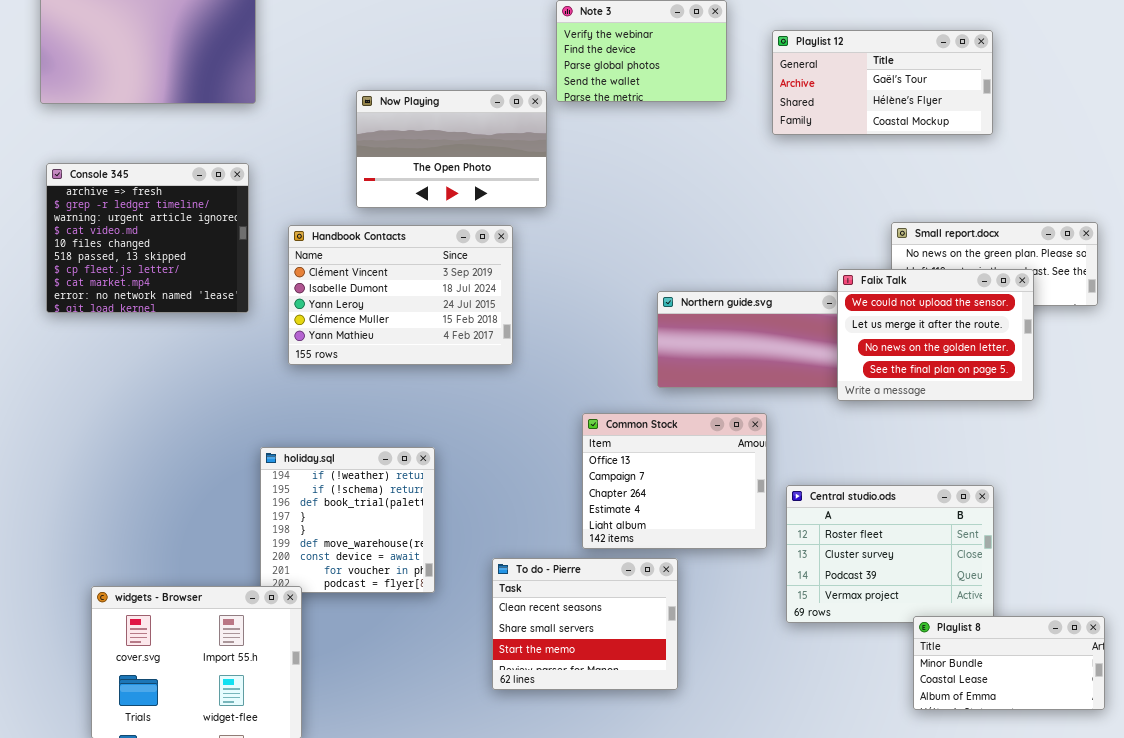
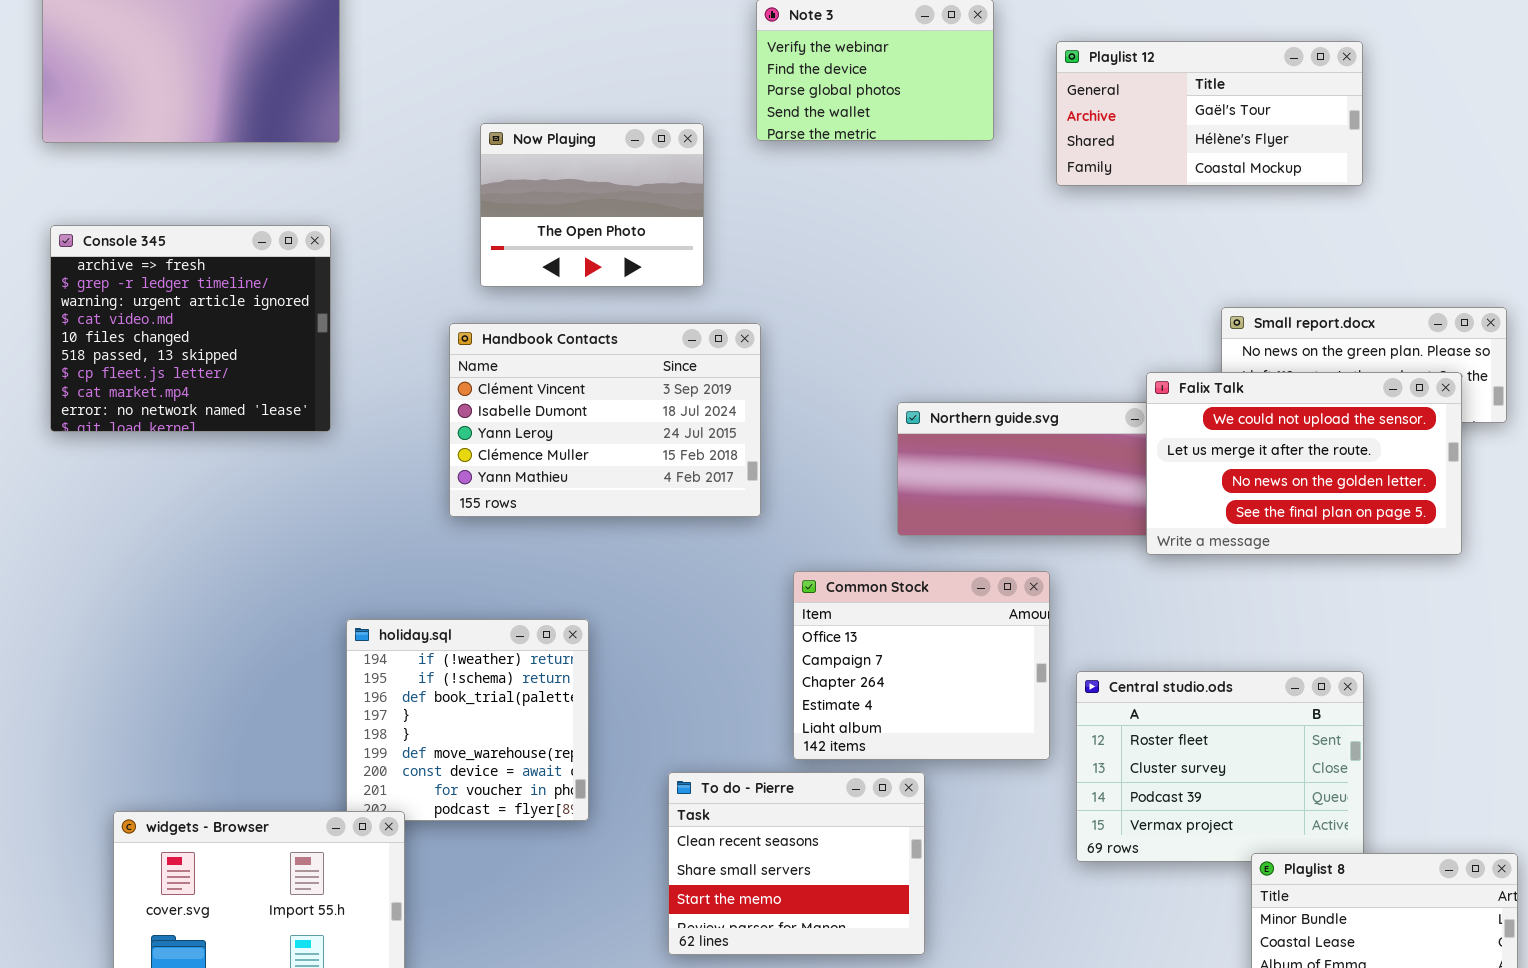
Now Playing: [356,90,547,208] -> [480,123,704,287], resized
Handbook Contacts: [288,225,513,365] -> [449,323,761,517], moved
Falix Talk: [837,269,1034,401] -> [1146,372,1462,555], resized

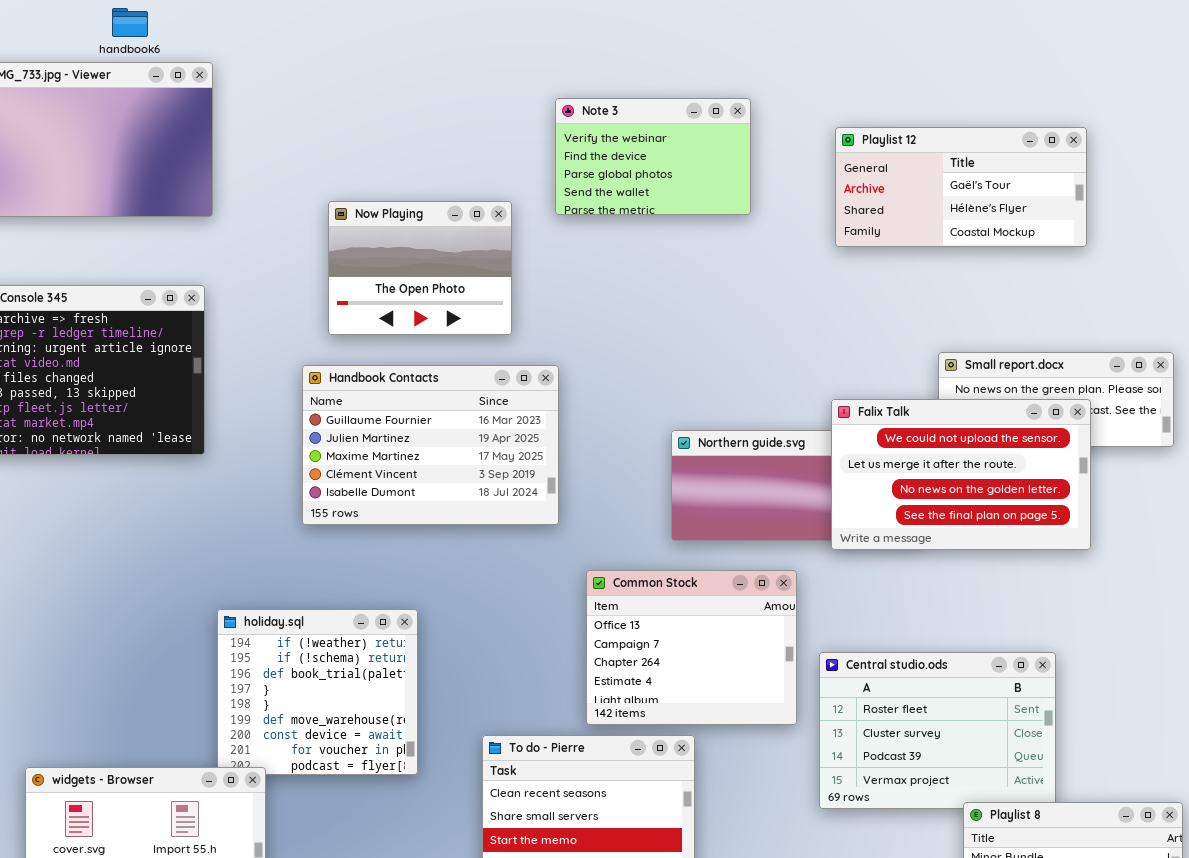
Playlist 12: [1056,41,1363,186] -> [835,127,1087,247], moved
Handbook Contacts: [449,323,761,517] -> [302,365,559,525], scrolled up 3 rows
Falix Talk: [1146,372,1462,555] -> [831,399,1091,550], moved

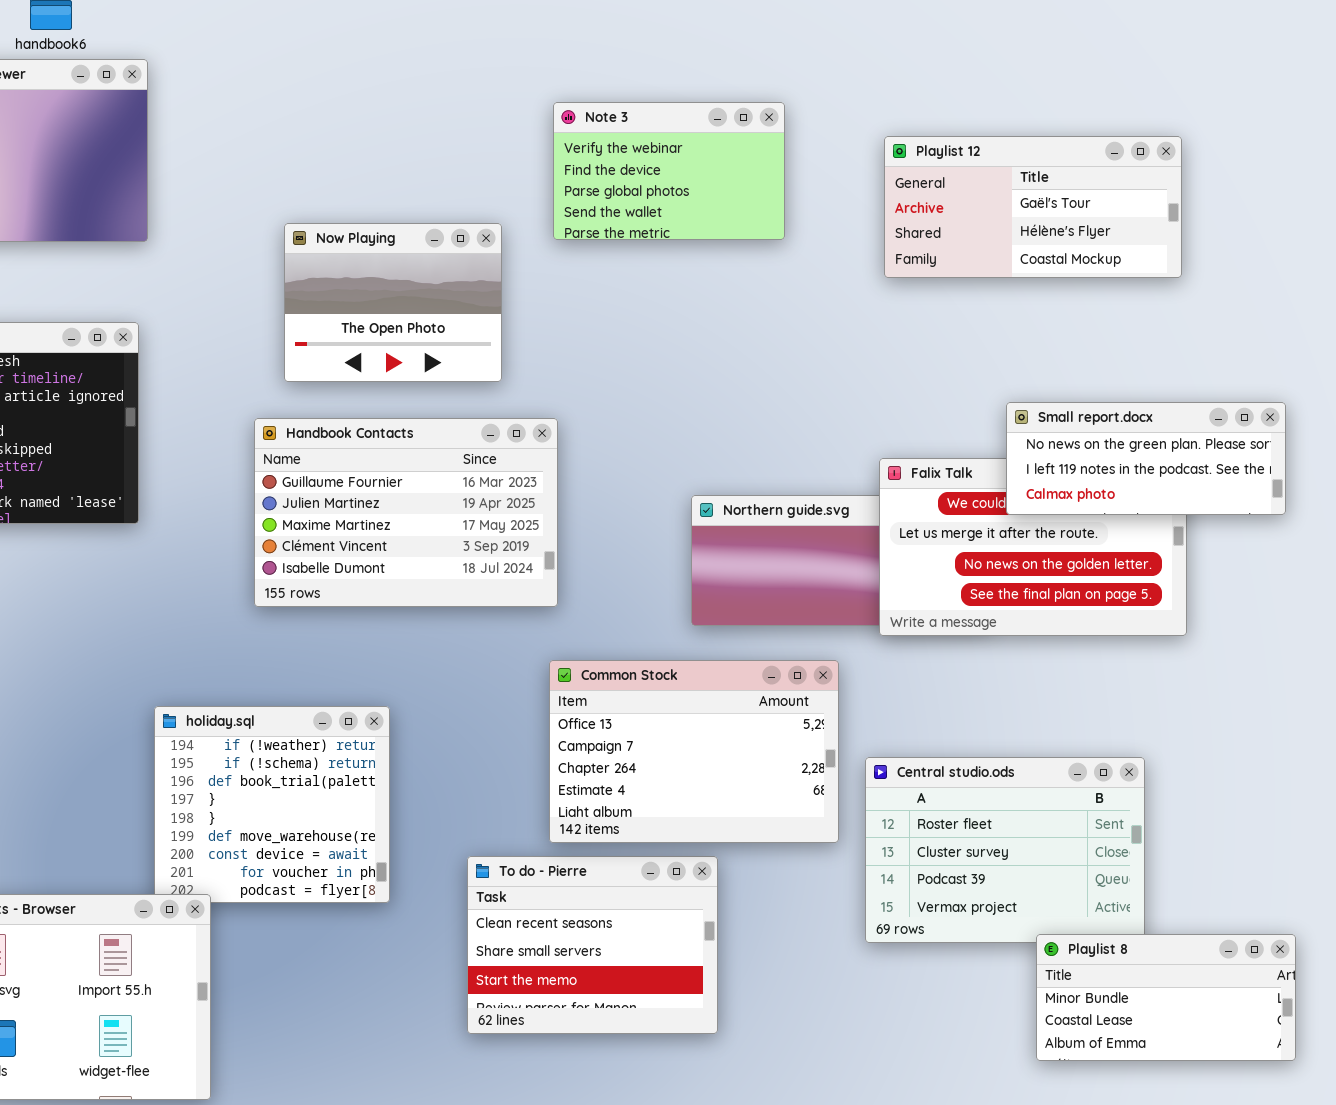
Small report.docx: [938,352,1174,447] -> [1006,402,1286,515], raised
Common Stock: [586,570,797,725] -> [549,660,839,843], resized

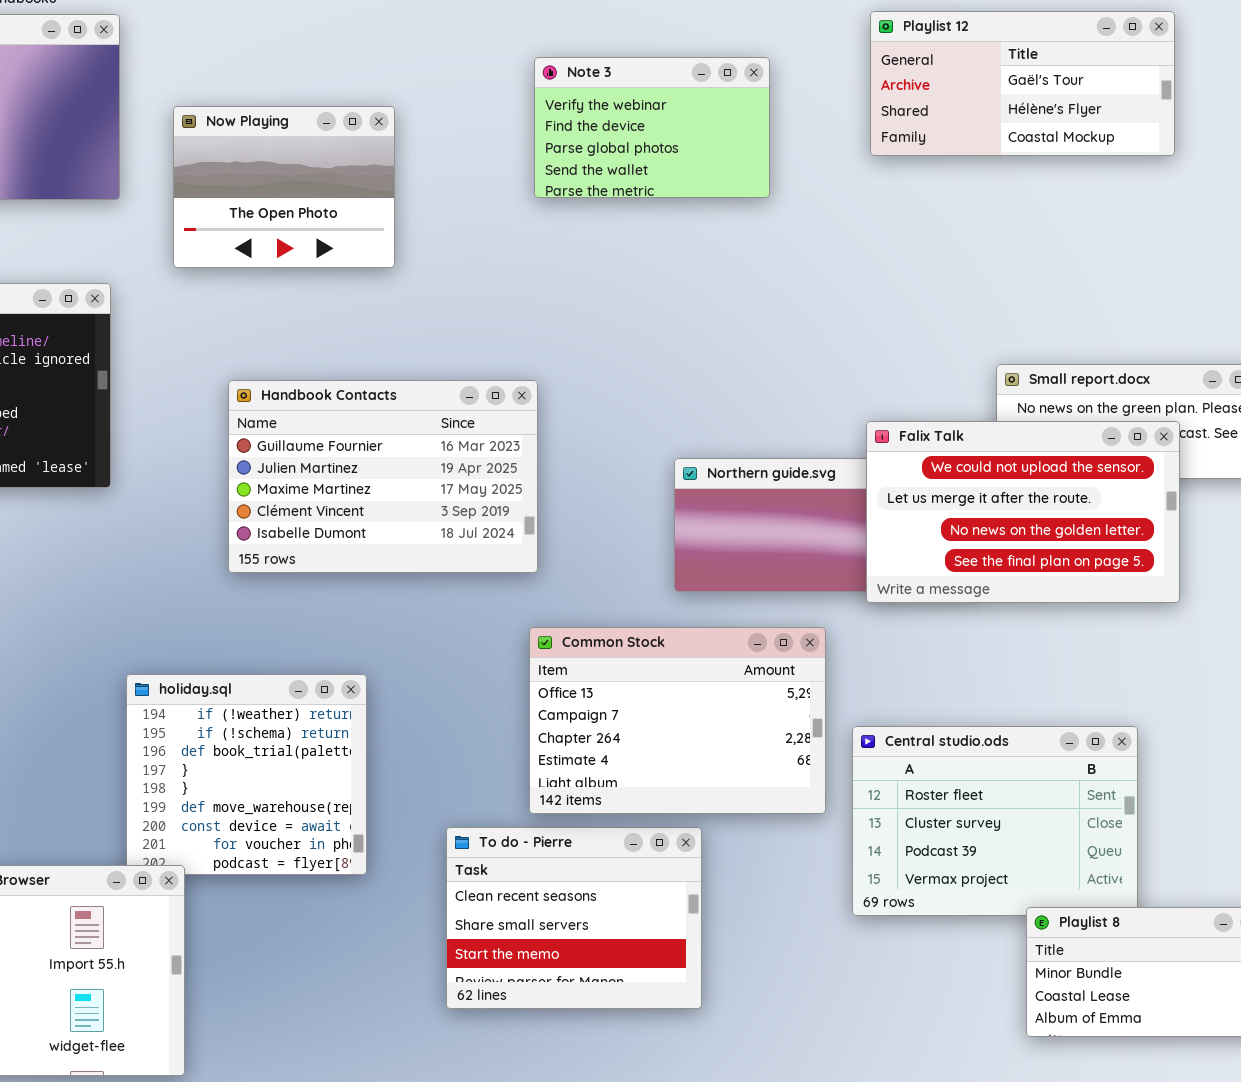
Playlist 12: [884,136,1182,278] -> [870,11,1175,156], moved
Now Playing: [284,223,502,382] -> [173,106,395,268], moved
Falix Talk: [879,458,1187,636] -> [866,421,1180,603], raised

